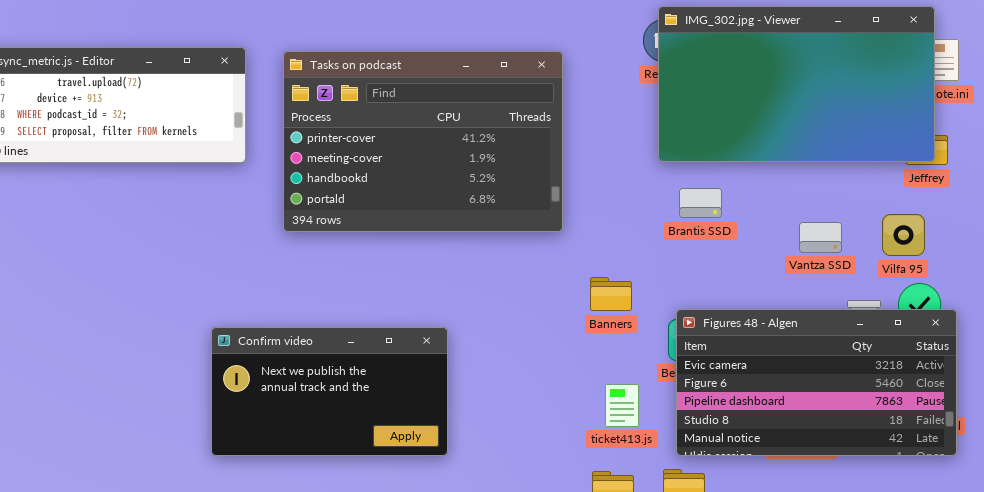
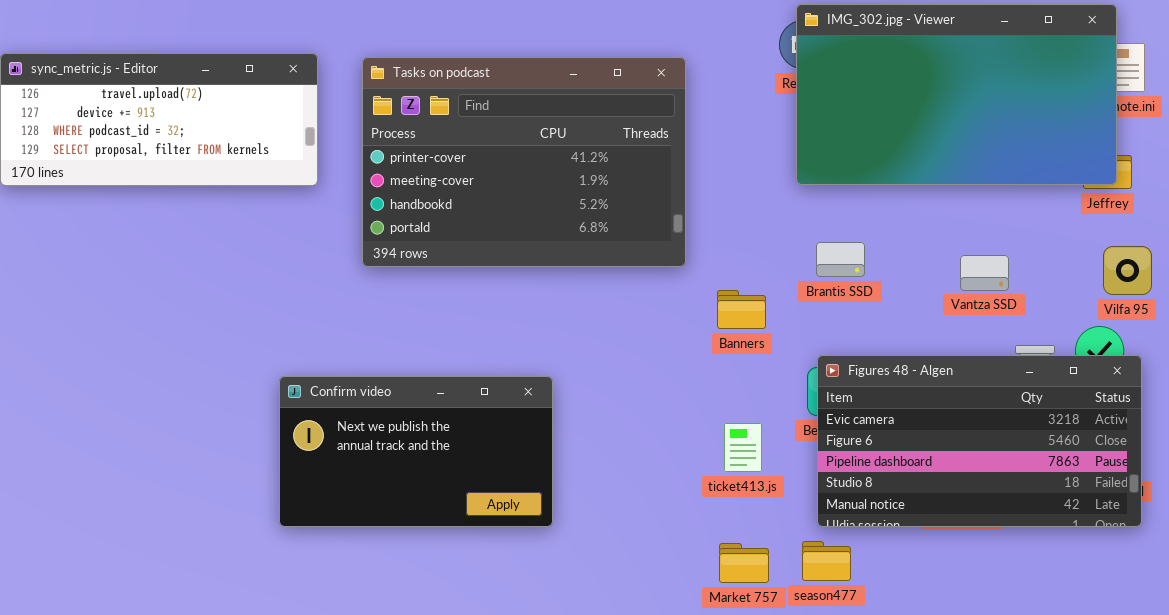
Brantis SSD: [679,188,722,218] -> [816,242,865,277], moved
Vilfa 95: [882,214,925,256] -> [1103,246,1152,295], moved
Banners: [590,277,632,311] -> [717,290,766,329], moved
ticket413.js: [605,384,639,427] -> [724,423,762,472], moved

